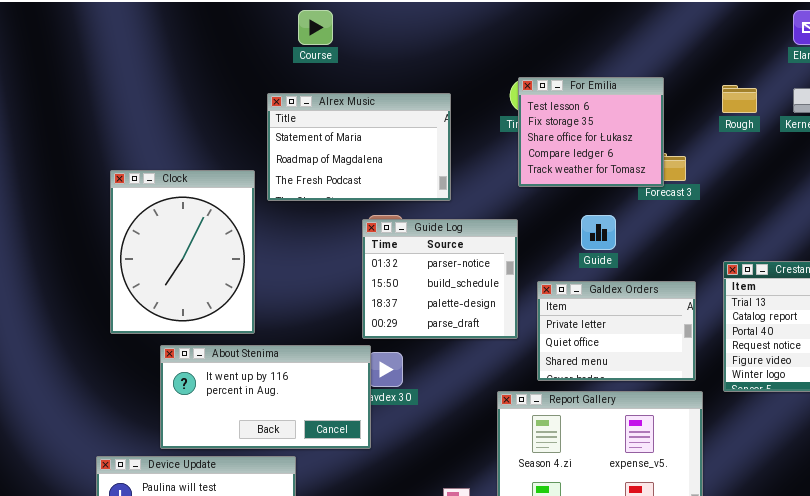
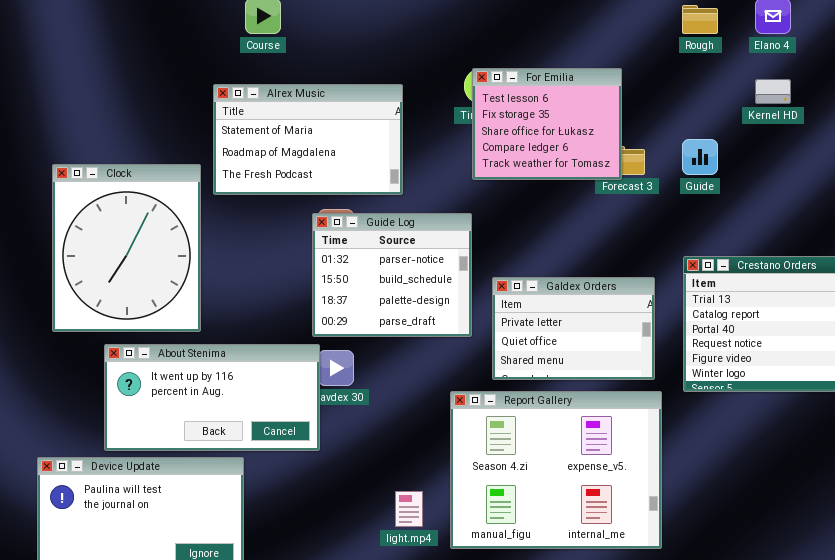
Rough: [722,85,757,113] -> [682,5,718,34], moved
Guide: [581,215,616,250] -> [682,139,718,175], moved

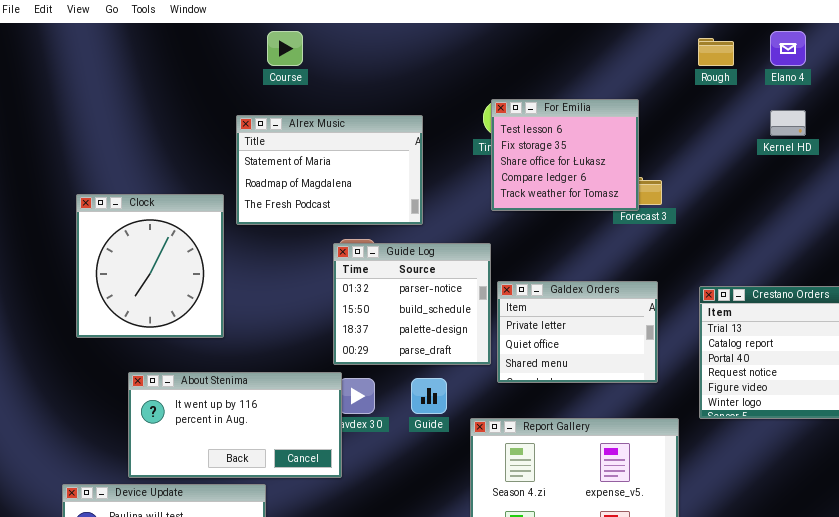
Guide: [682,139,718,175] -> [411,378,447,414], moved
Clock: [52,164,201,332] -> [76,194,224,338], resized
Galdex Orders: [492,277,655,380] -> [497,281,658,383], moved

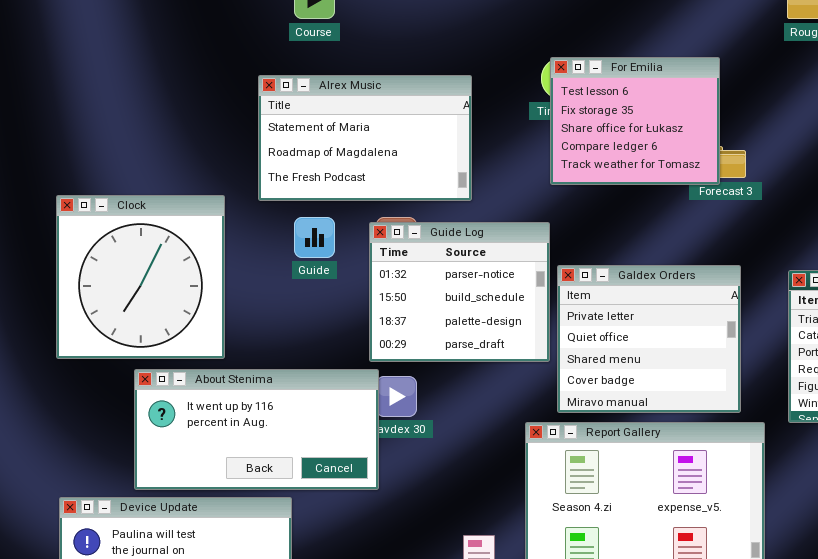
Clock: [76,194,224,338] -> [56,195,225,359], moved
Galdex Orders: [497,281,658,383] -> [557,265,741,413], resized
Guide: [411,378,447,414] -> [294,217,335,258], moved

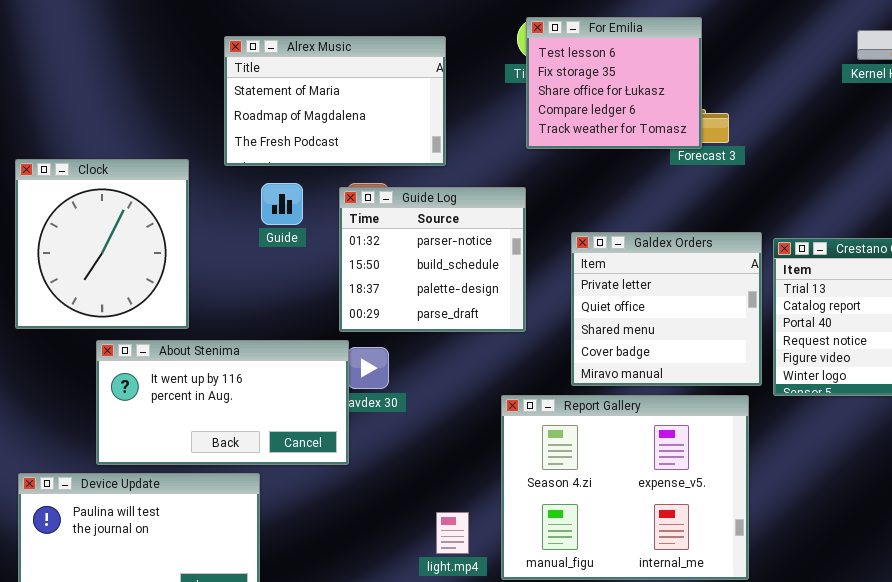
Galdex Orders: [557,265,741,413] -> [571,232,762,386], moved

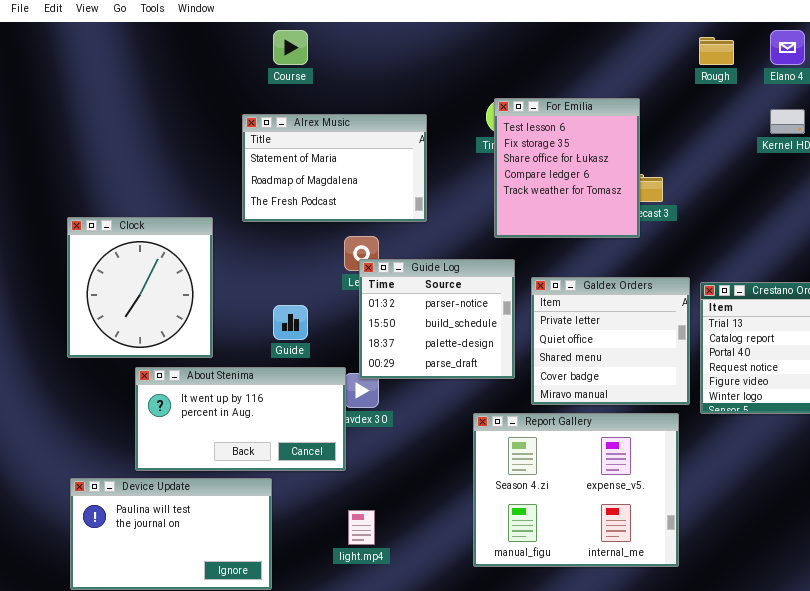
For Emilia: [526,17,702,149] -> [494,98,640,238], resized
Guide: [261,183,303,225] -> [273,305,308,340], moved
Guide Log: [339,187,526,332] -> [359,259,515,379], moved
light.mp4: [436,512,469,554] -> [348,510,375,545], moved

